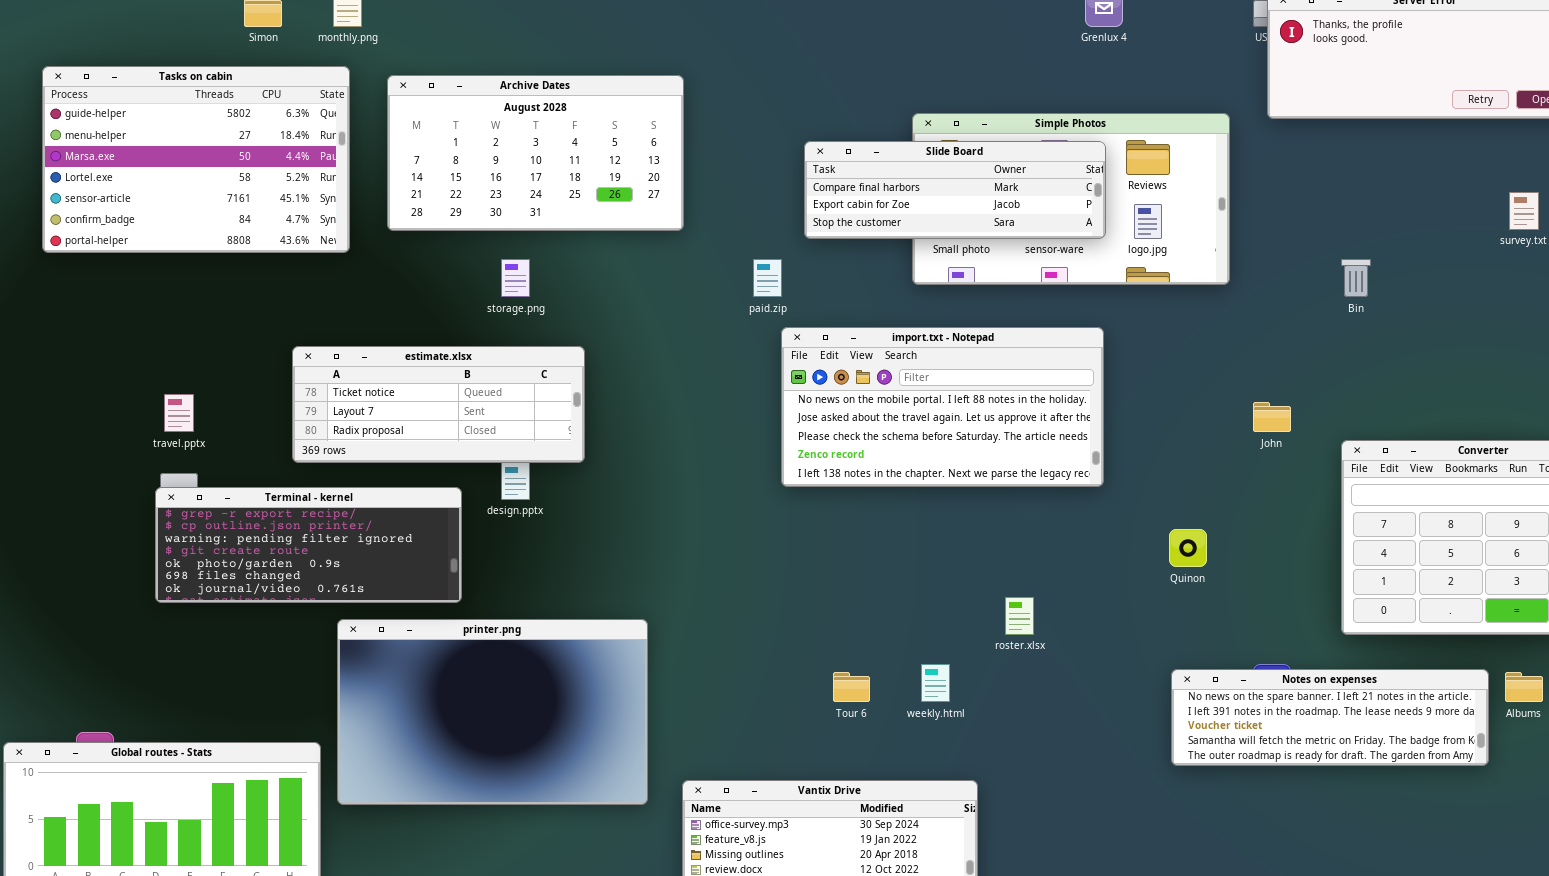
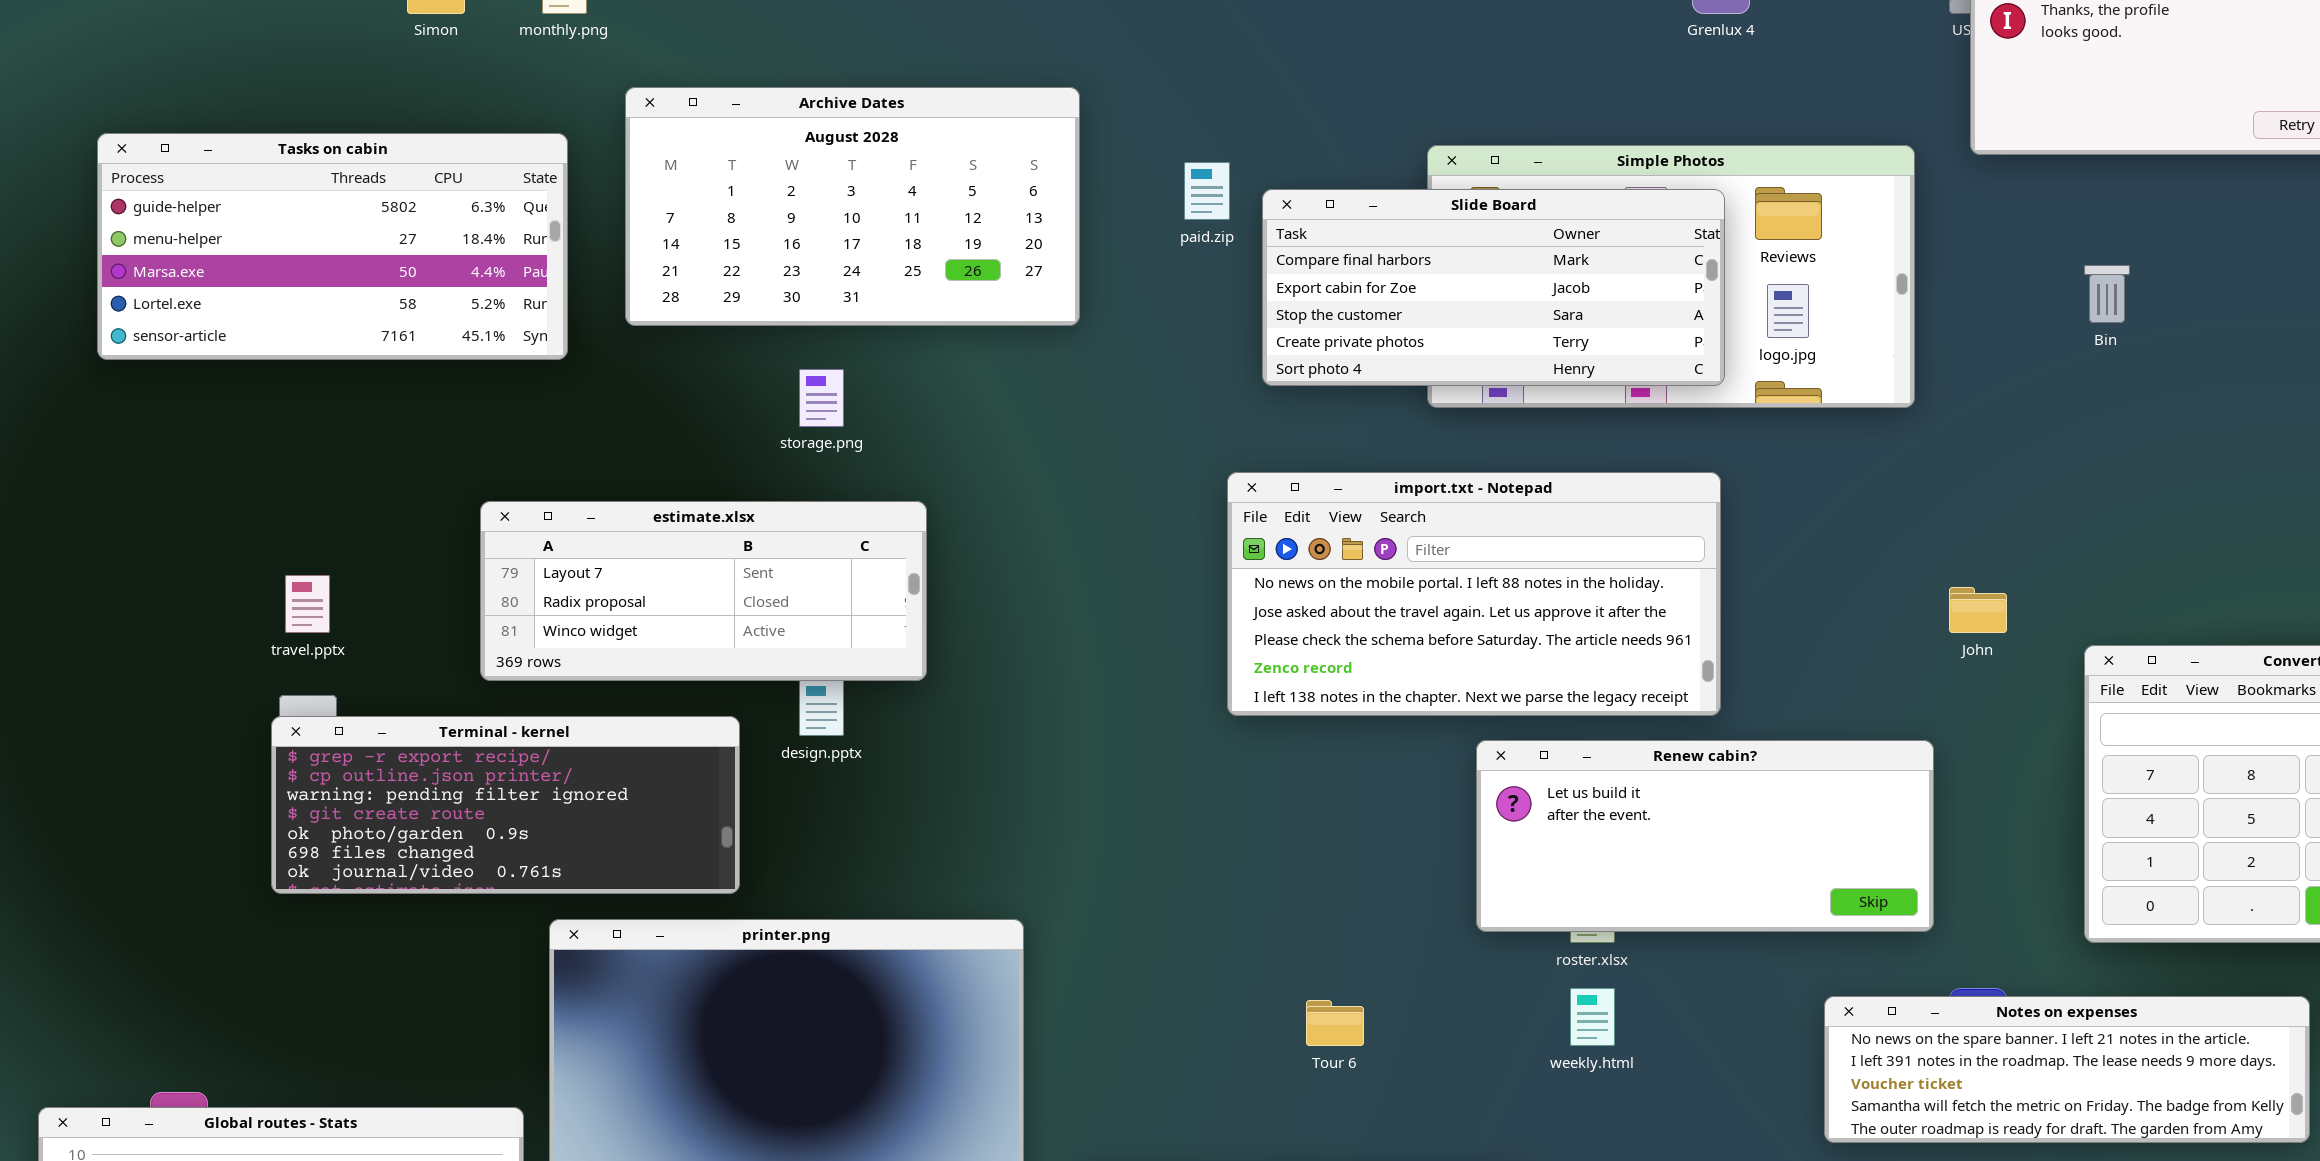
Tasks on cabin: [42,66,350,253] -> [97,133,568,360], resized
Slide Board: [804,141,1106,239] -> [1262,189,1725,386], resized
paid.zip: [753,259,782,297] -> [1184,162,1230,220], moved
Bin: [1341,259,1371,297] -> [2084,265,2130,323], moved
estimate.xlsx: [292,346,585,463] -> [480,501,927,681], scrolled down 1 row
Renew cabin?: none -> [1476,740,1934,932], opened
weekly.html: [921,664,950,702] -> [1570,988,1615,1046], moved

